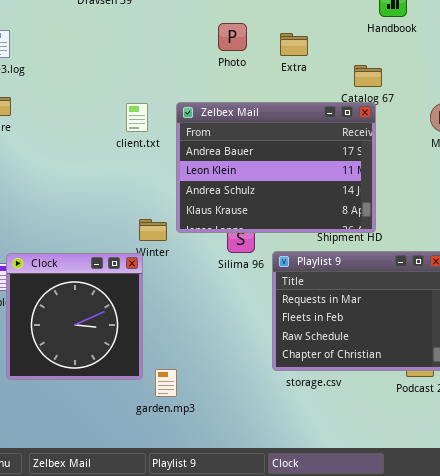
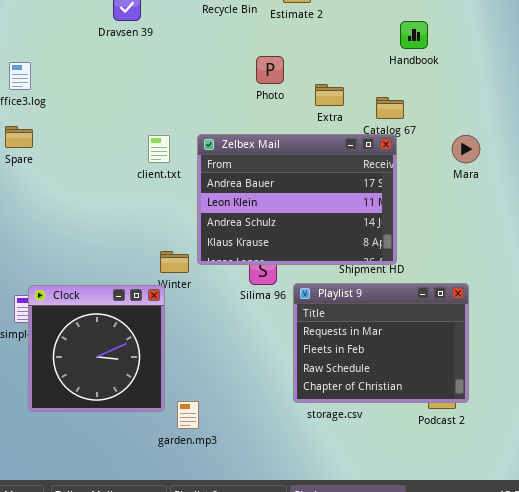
Photo: [218,23,247,51] -> [256,56,284,84], moved
Extra: [280,33,308,56] -> [315,84,344,106], moved

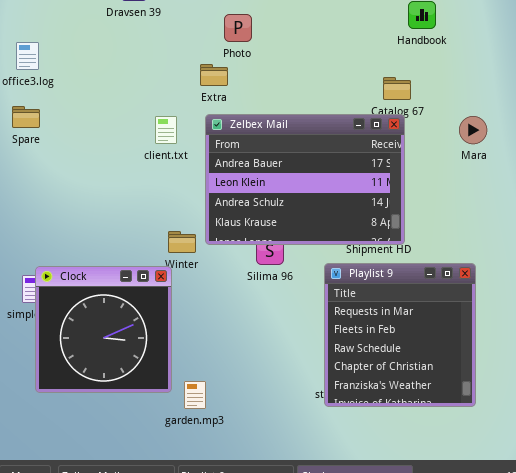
Photo: [256,56,284,84] -> [224,14,252,42], moved
Extra: [315,84,344,106] -> [200,64,228,86], moved
Playlist 9: [293,283,469,403] -> [324,263,476,407], resized

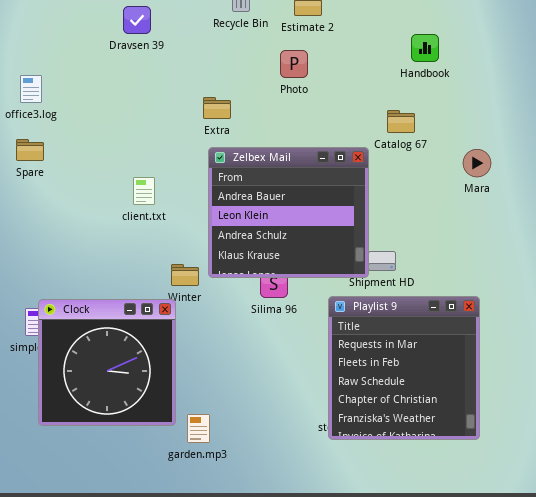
Photo: [224,14,252,42] -> [280,50,308,78], moved
Zelbex Mail: [205,114,405,245] -> [208,147,369,278], resized
client.txt: [155,116,177,144] -> [133,177,155,205], moved

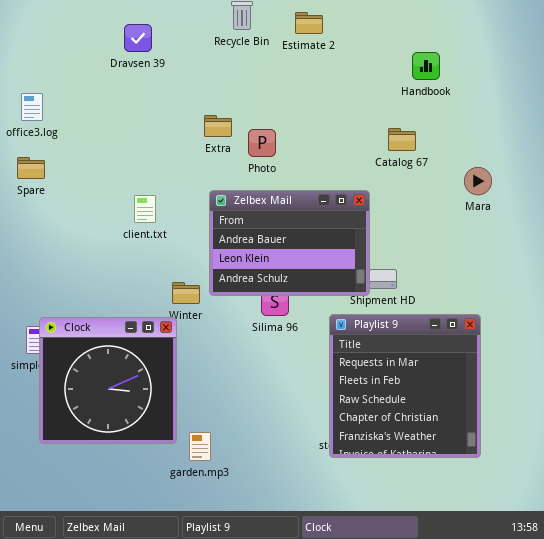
Photo: [280,50,308,78] -> [248,129,276,157], moved
Zelbex Mail: [208,147,369,278] -> [209,190,370,296], resized

